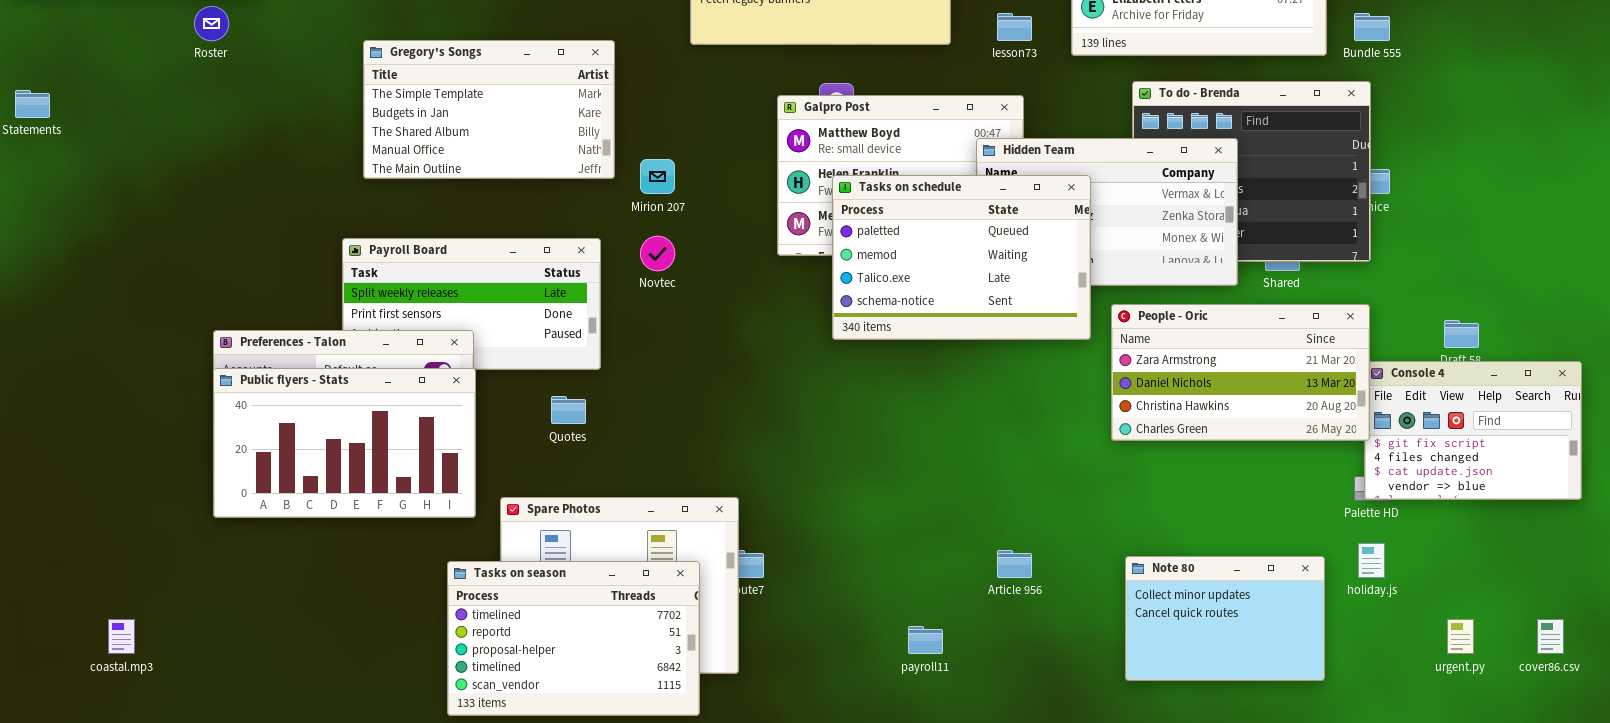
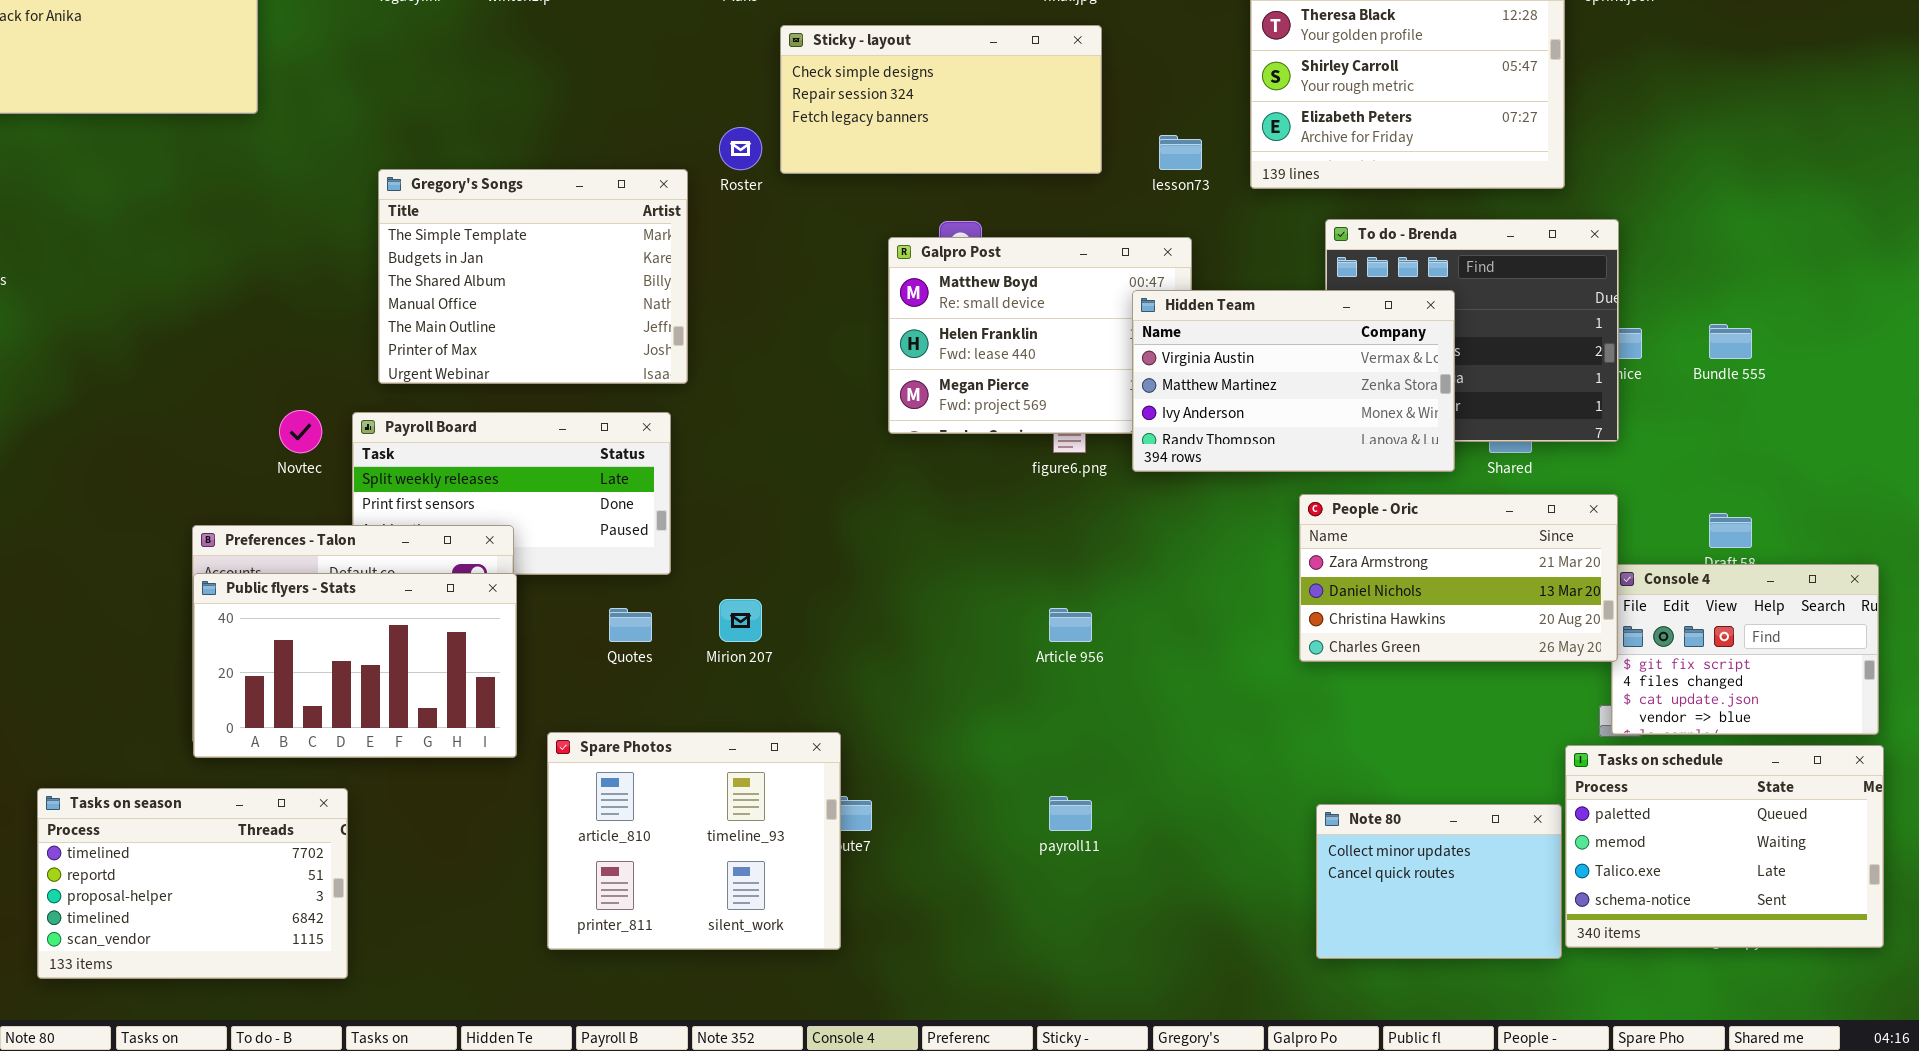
Roster: [194,6,229,41] -> [719,127,762,170], moved
Bundle 555: [1354,13,1390,41] -> [1709,324,1752,359], moved
Gregory's Songs: [363,40,615,179] -> [378,169,688,384], resized
Mirion 207: [640,159,675,194] -> [719,599,762,642], moved
Tasks on schedule: [832,175,1091,340] -> [1565,745,1884,948], moved
Novtec: [640,236,675,271] -> [279,410,322,453], moved
Article 956: [997,550,1032,578] -> [1049,608,1092,642], moved
Tasks on season: [447,561,700,716] -> [37,788,348,979], moved
payroll11: [908,626,943,654] -> [1049,796,1092,831], moved

